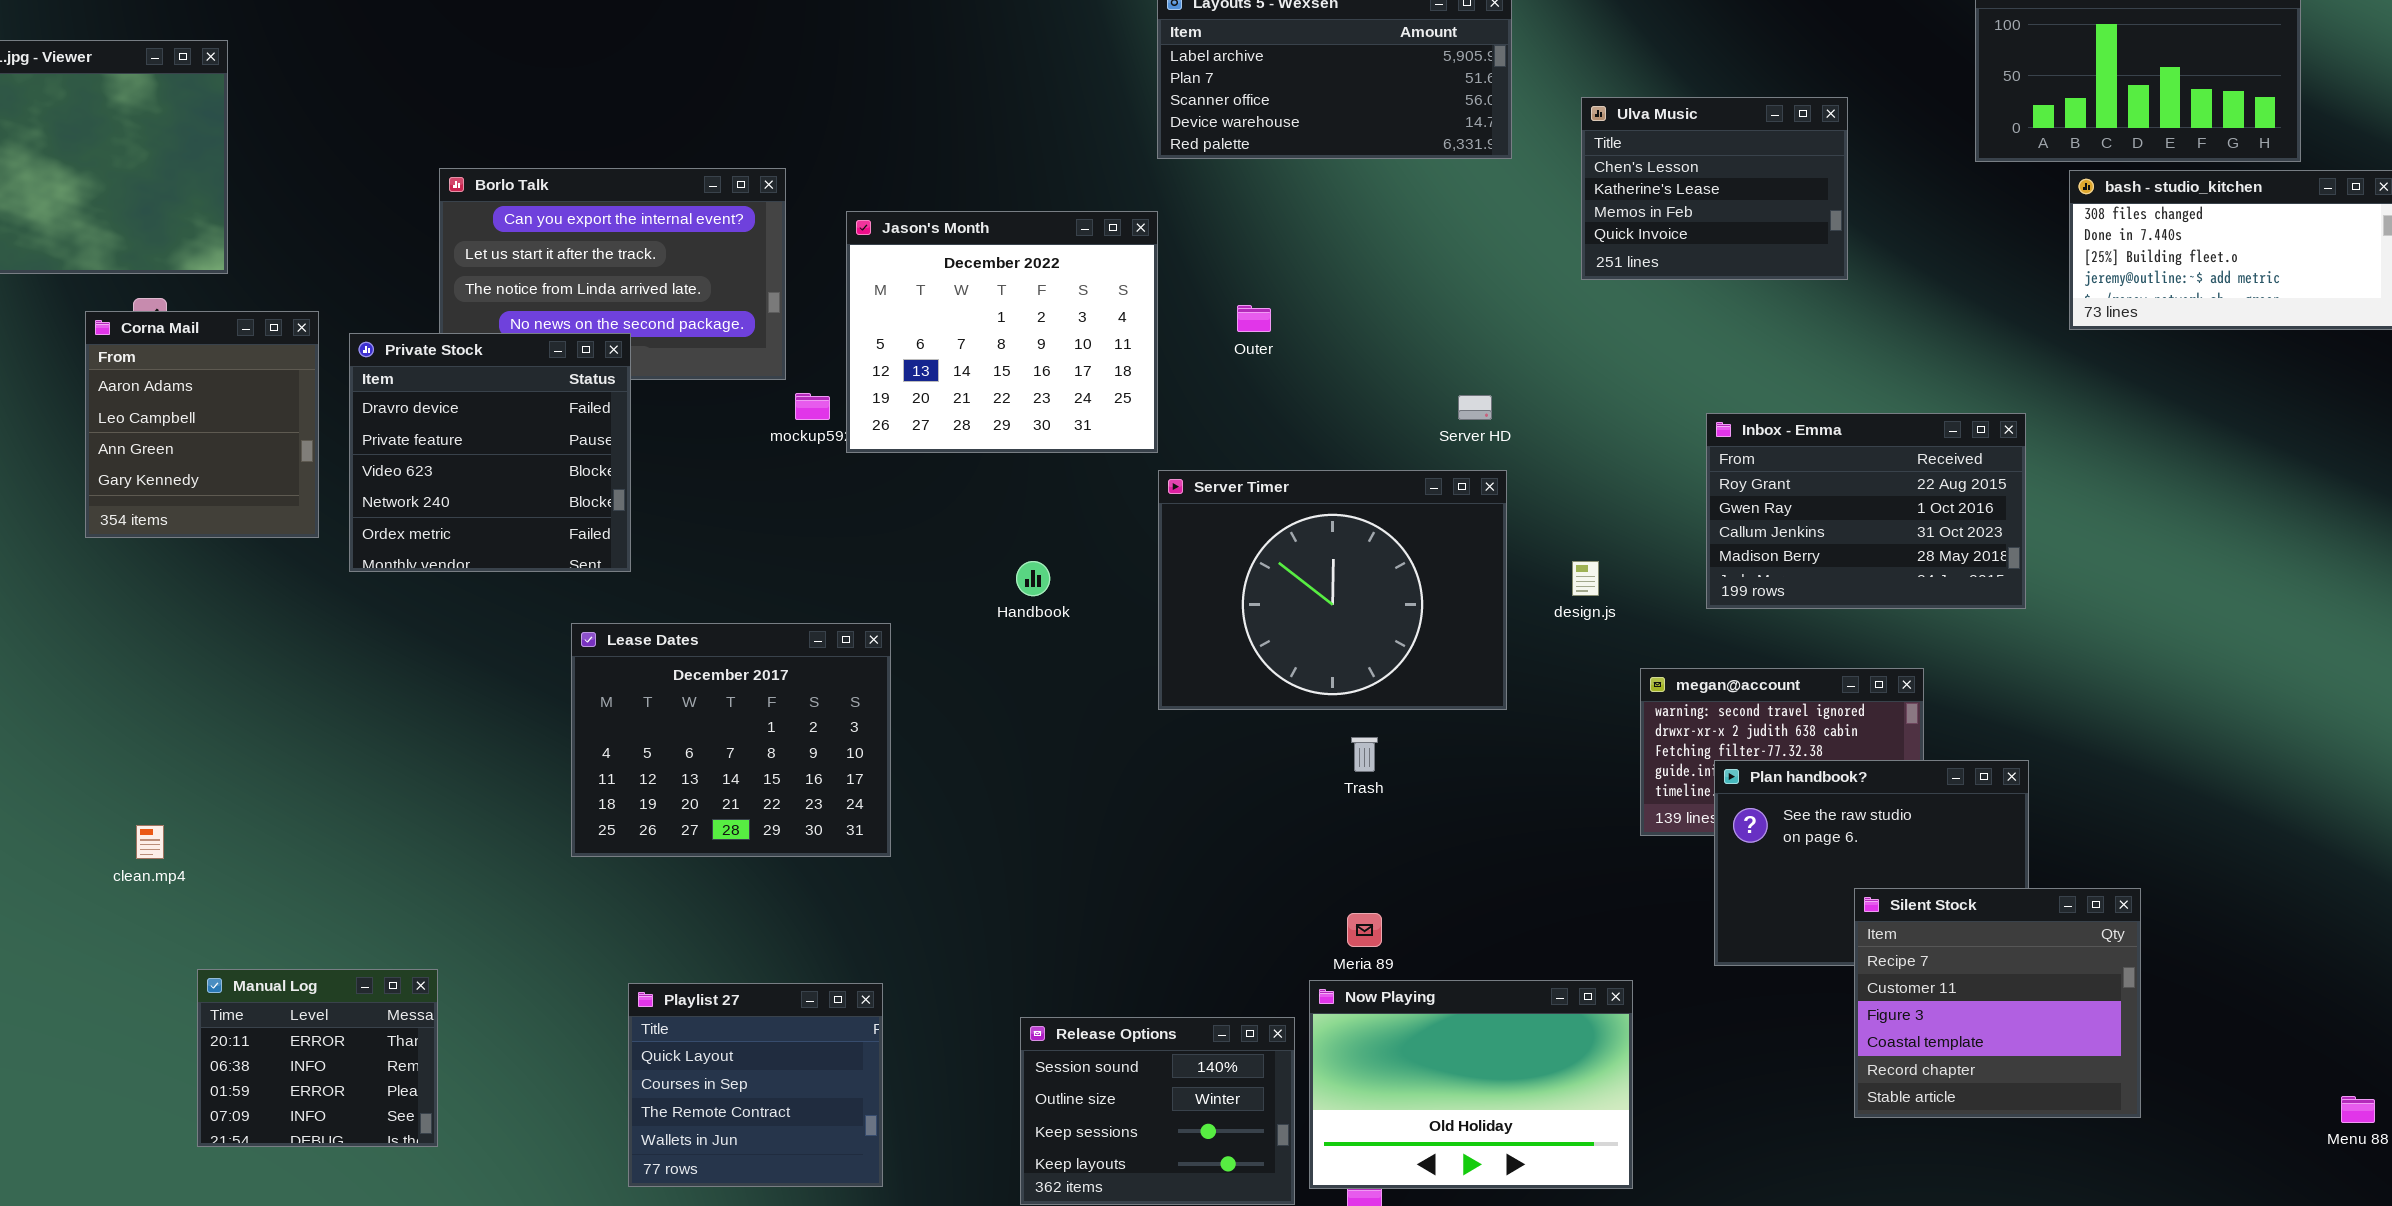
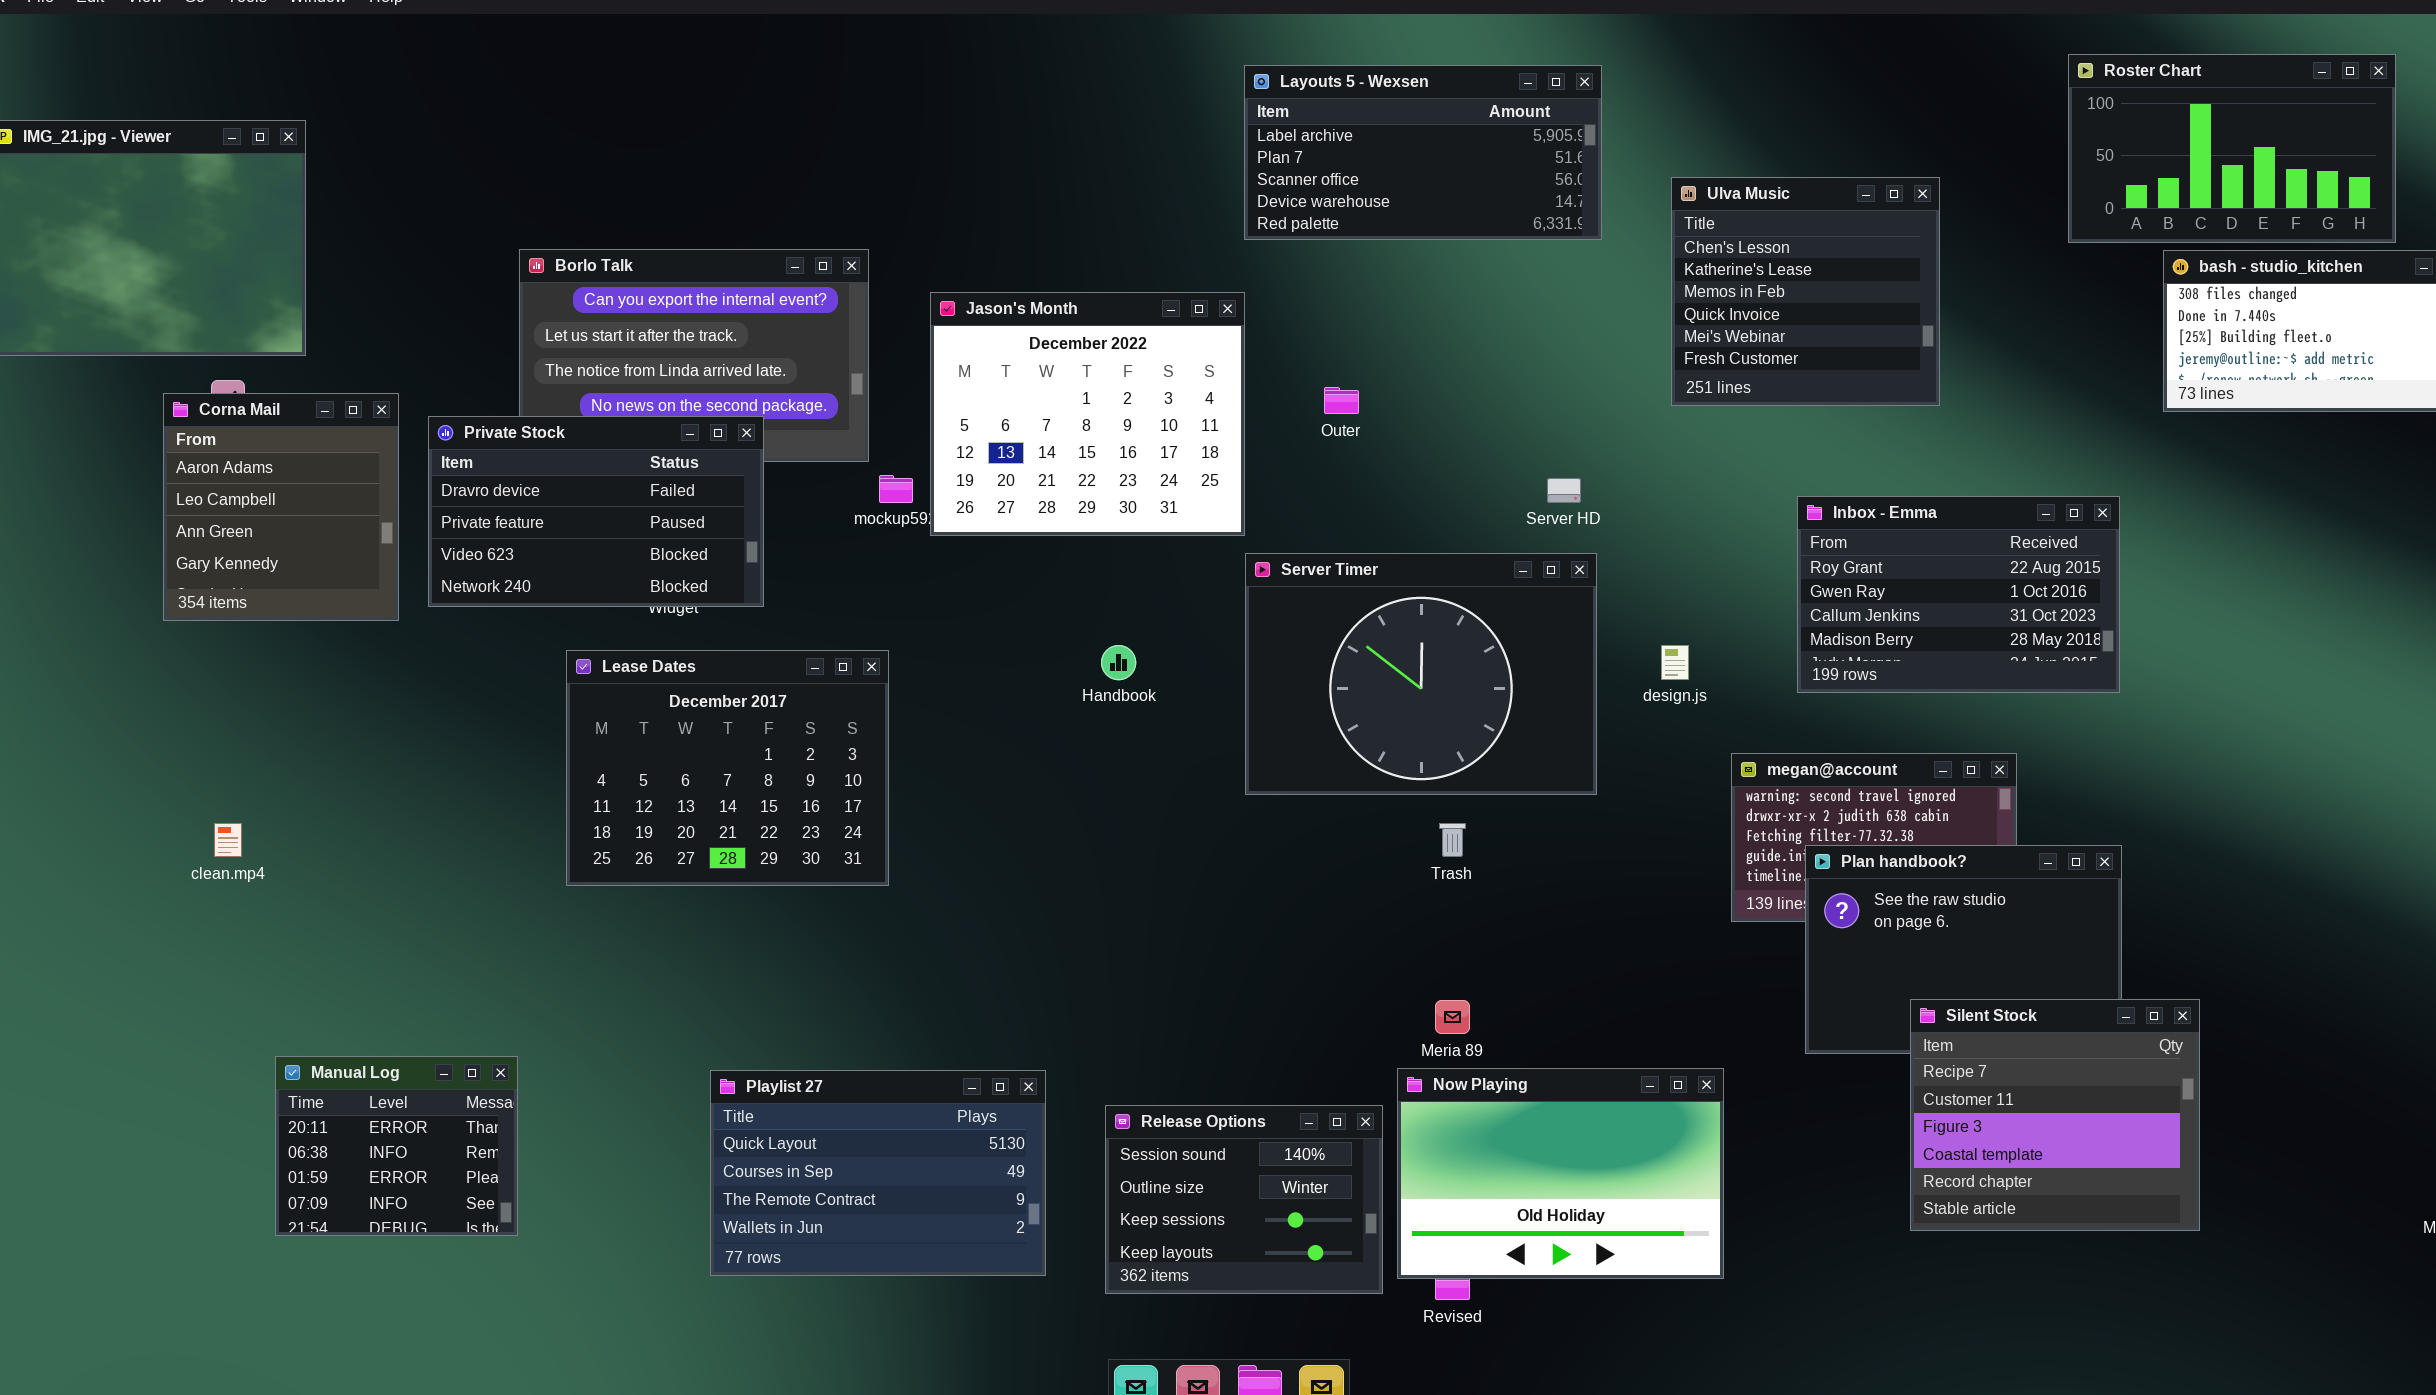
Ulva Music: [1581,97,1848,280] -> [1671,177,1940,406], resized
Private Stock: [349,333,631,572] -> [428,416,764,607], resized
Lease Dates: [571,623,891,857] -> [566,650,889,886], moved
clean.mp4: [136,825,164,859] -> [214,823,242,857], moved
Silent Stock: [1854,888,2141,1118] -> [1910,999,2200,1231], moved
Playlist 27: [628,983,883,1187] -> [710,1070,1046,1276], resized

